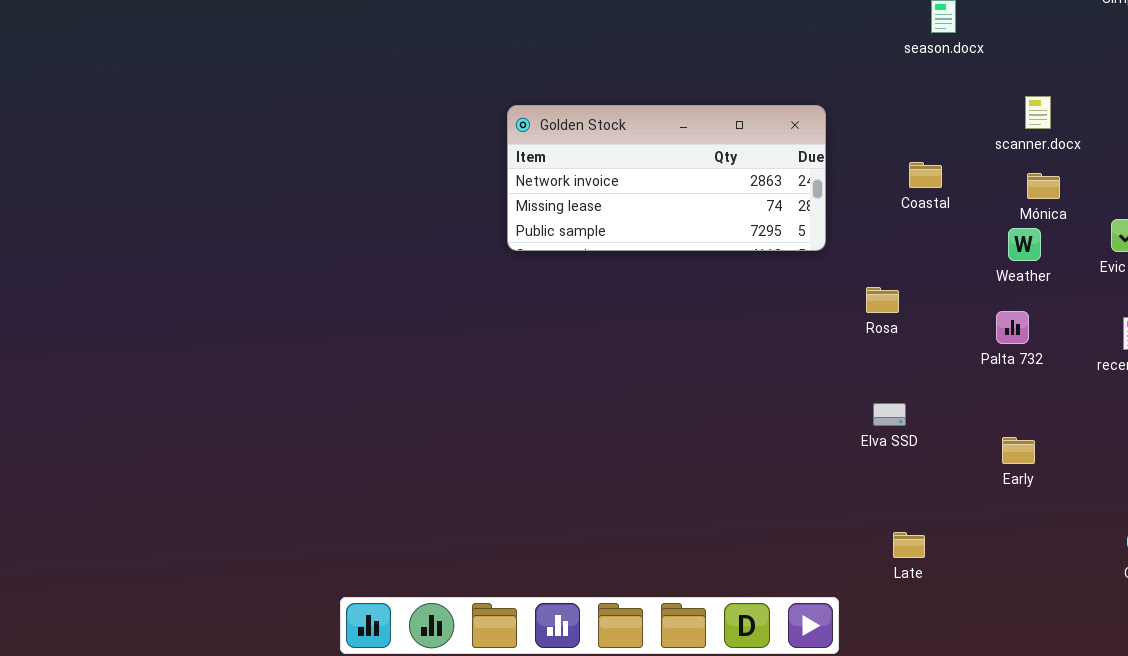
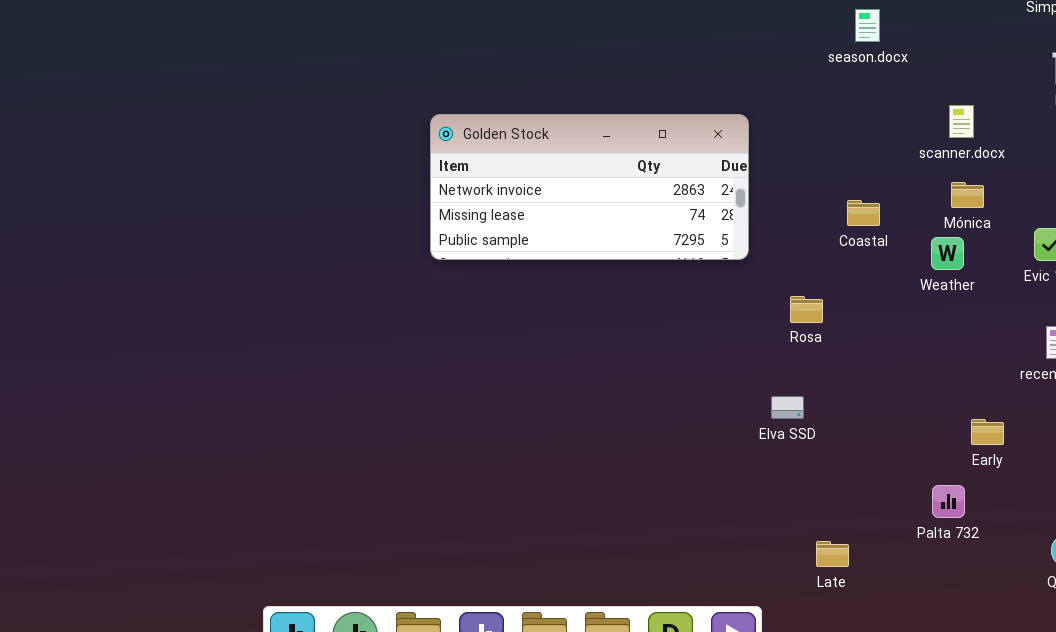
Coastal: [909,162,942,188] -> [847,200,880,226], moved
Palta 732: [996,311,1029,344] -> [932,485,965,518], moved
Elva SSD: [873,403,906,426] -> [771,396,804,419], moved
Early: [1002,437,1035,464] -> [971,419,1004,445], moved

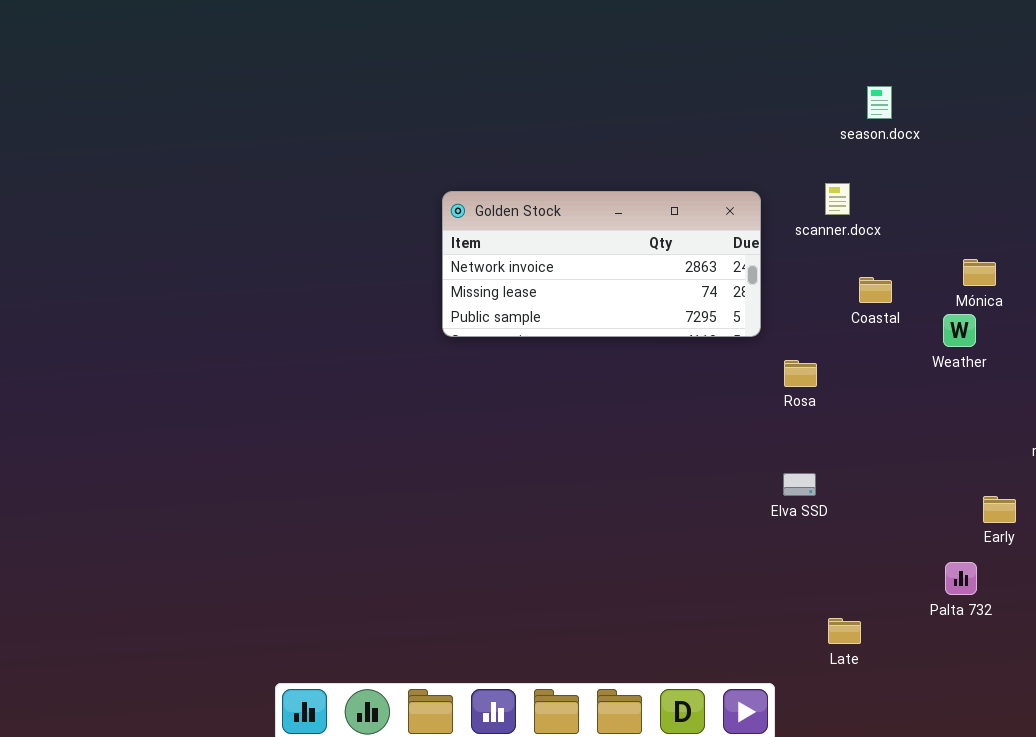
scanner.docx: [949,105,974,138] -> [825,183,850,215], moved
Rosa: [790,296,823,323] -> [784,360,817,387], moved

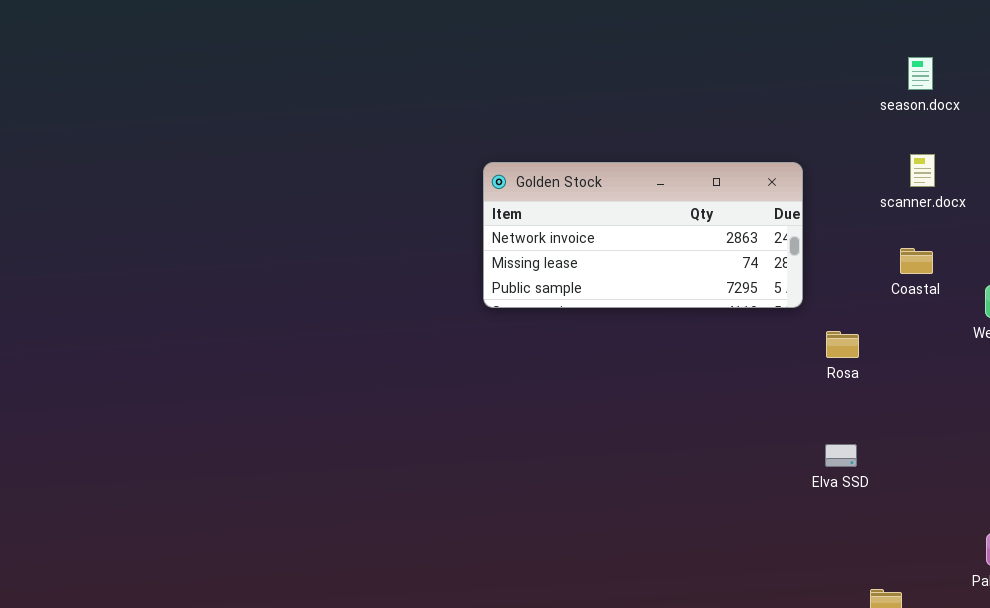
scanner.docx: [825,183,850,215] -> [910,154,935,187], moved

